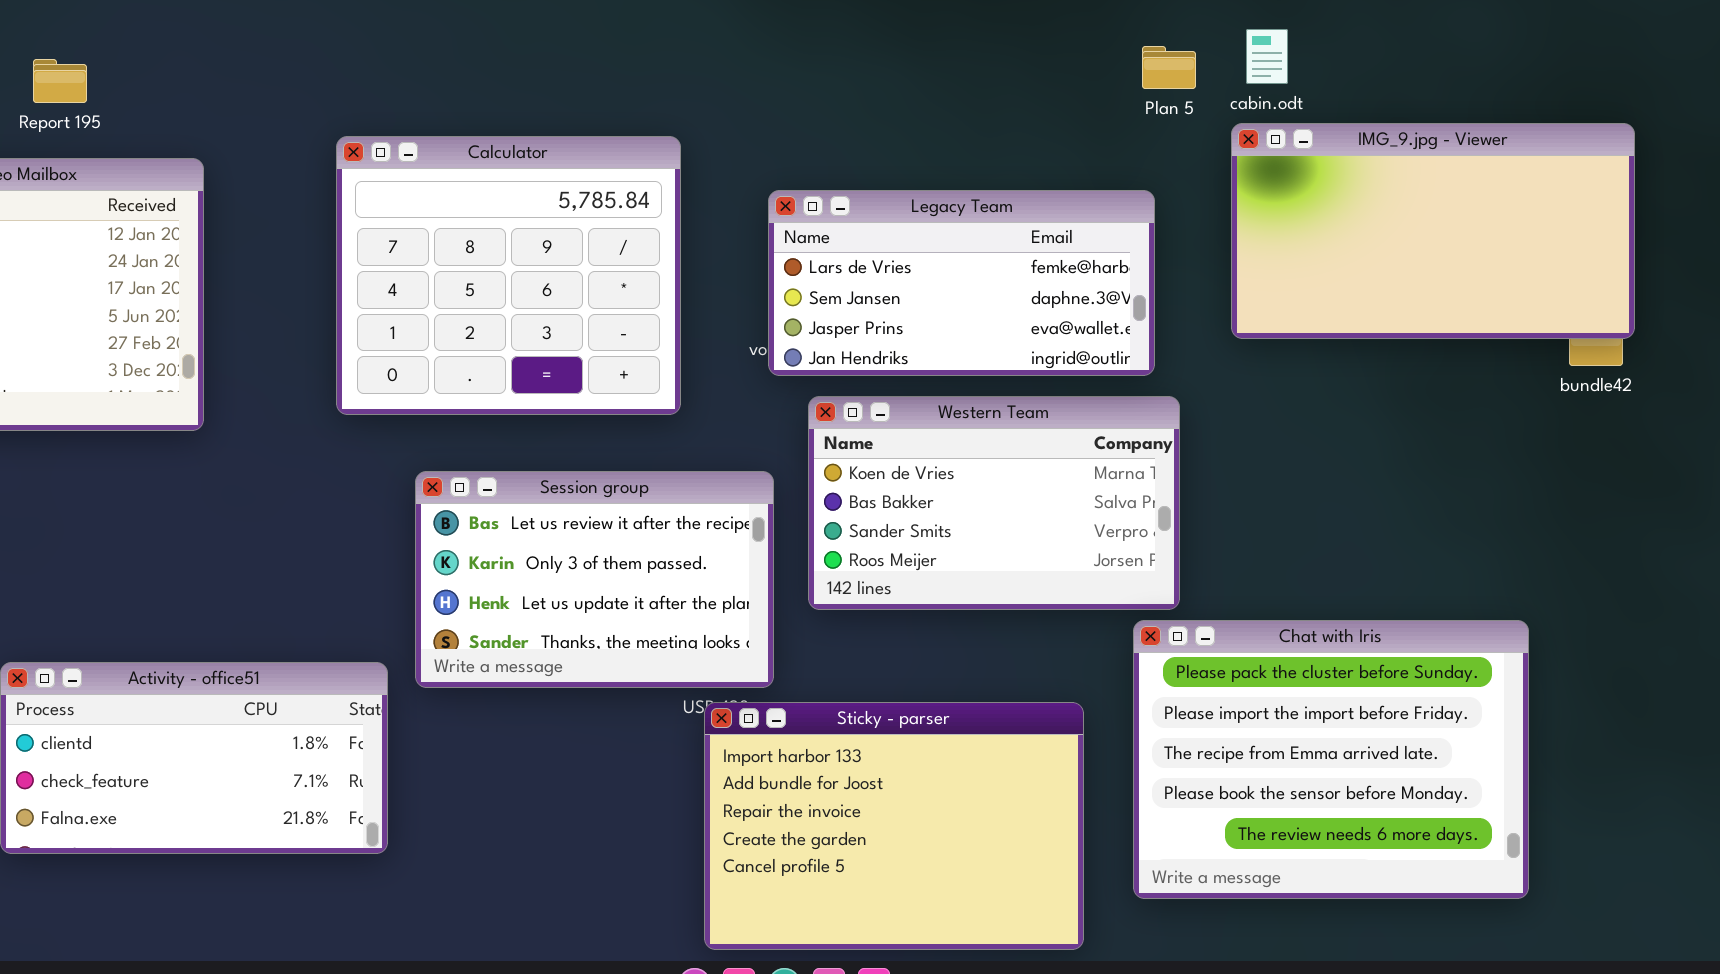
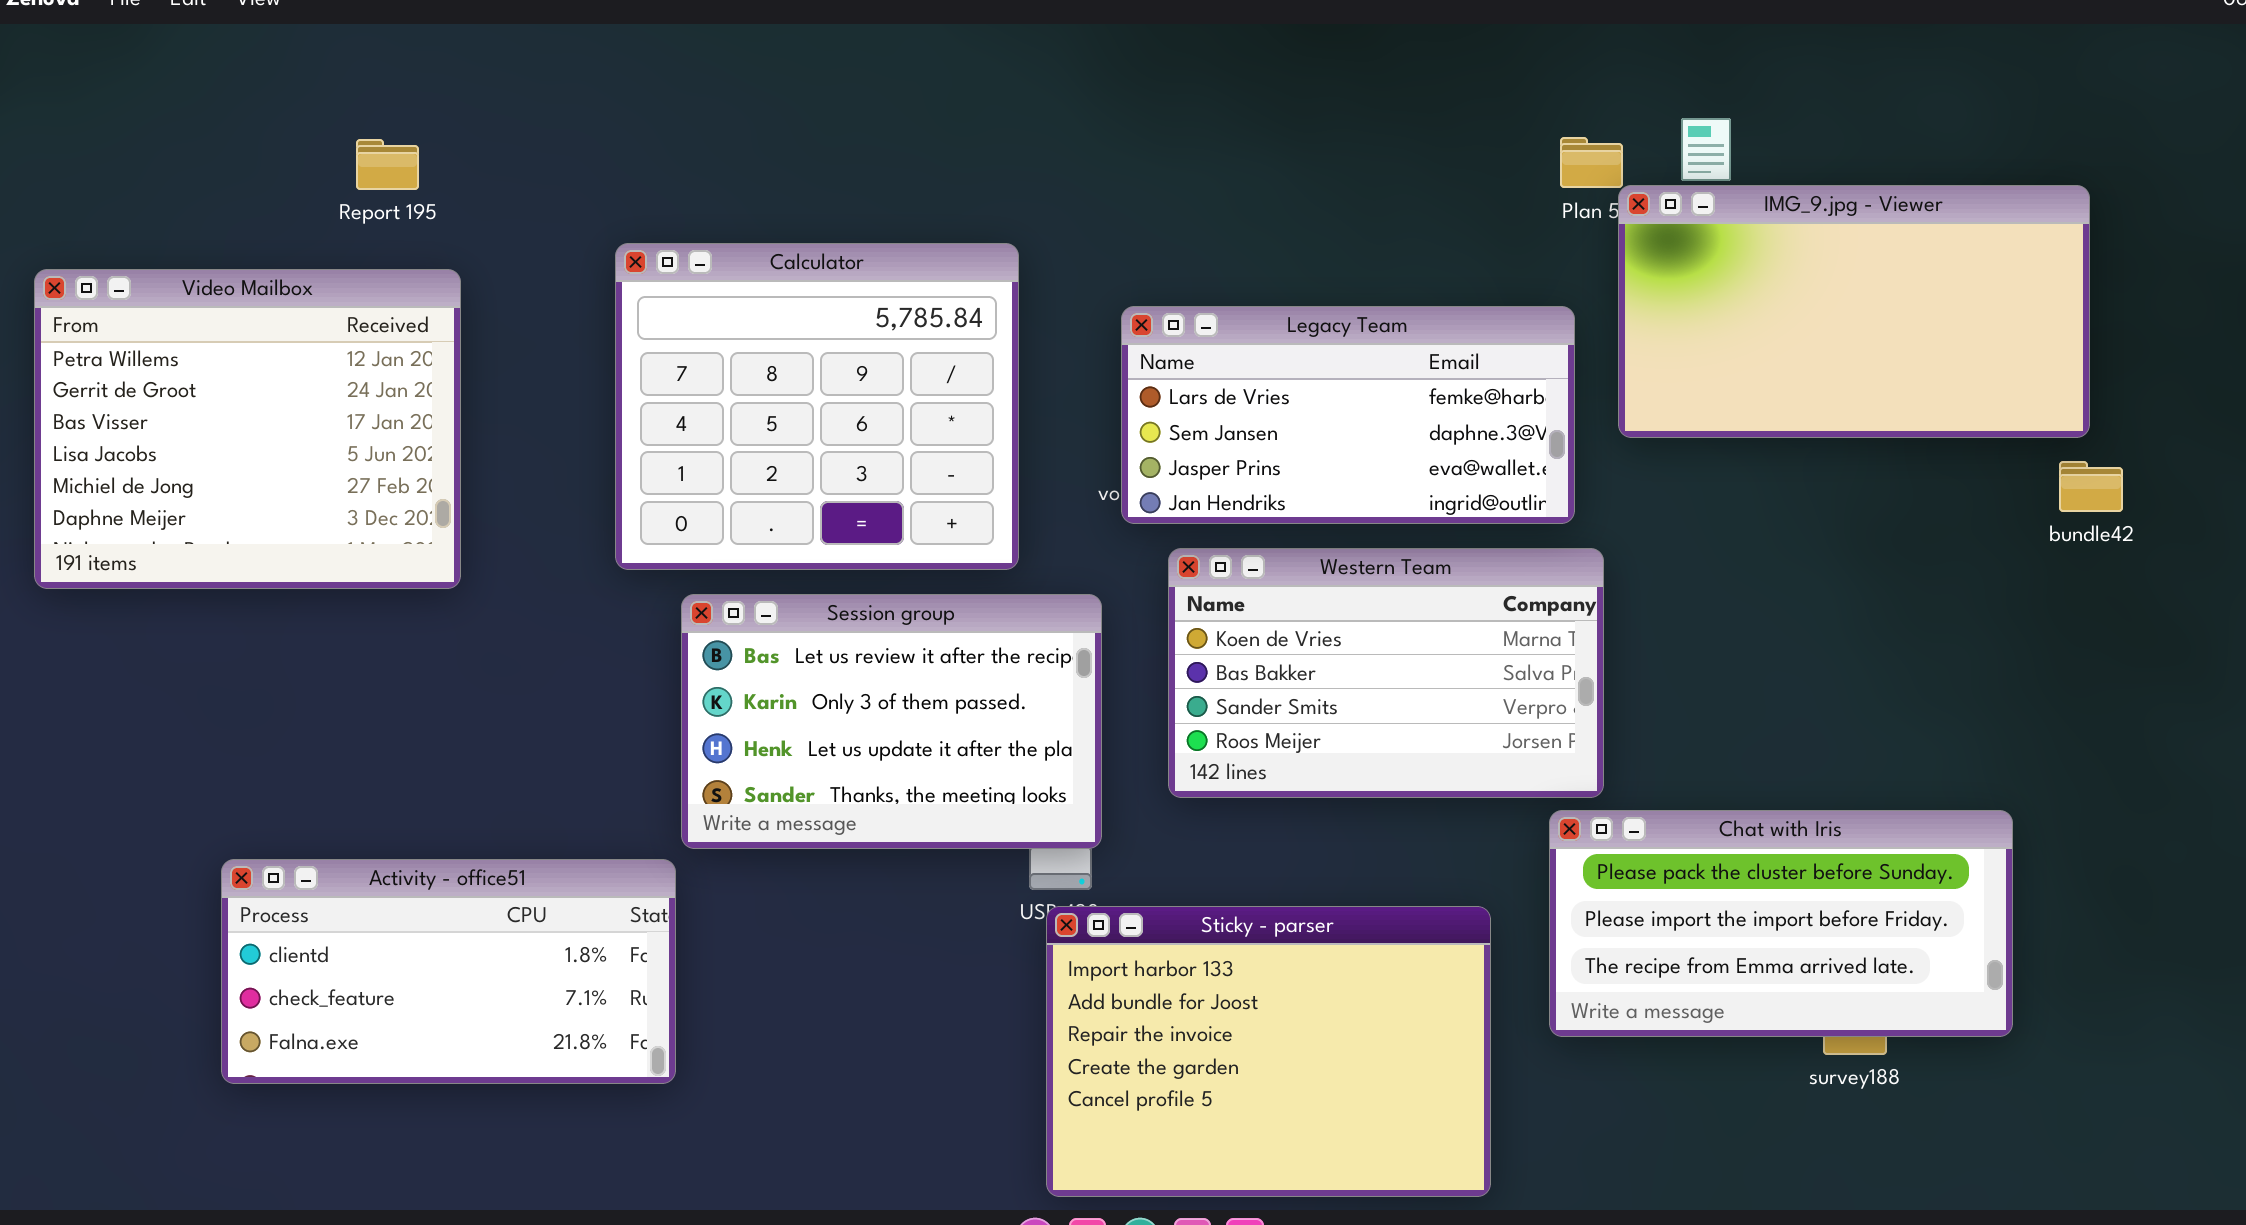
Report 195: [33,59,87,103] -> [356,139,419,190], moved
IMG_9.jpg - Viewer: [1231,123,1635,339] -> [1618,185,2090,438], moved
Session group: [415,471,774,688] -> [681,594,1102,849], moved
Chat with Iris: [1133,620,1529,899] -> [1549,810,2013,1037], resized

